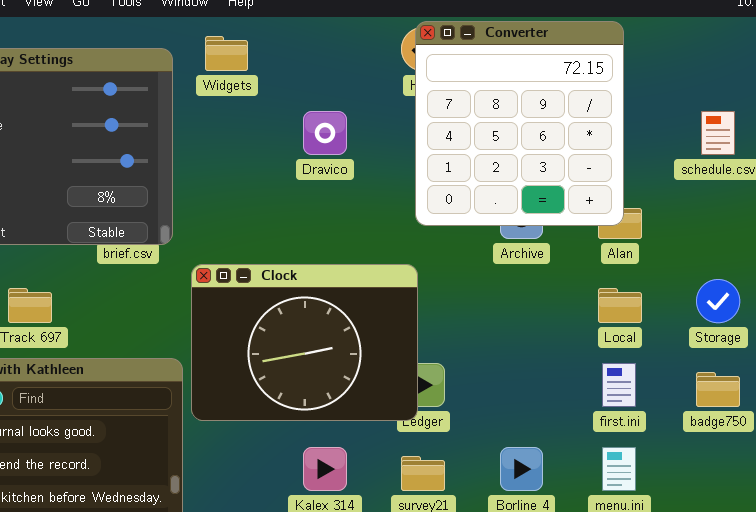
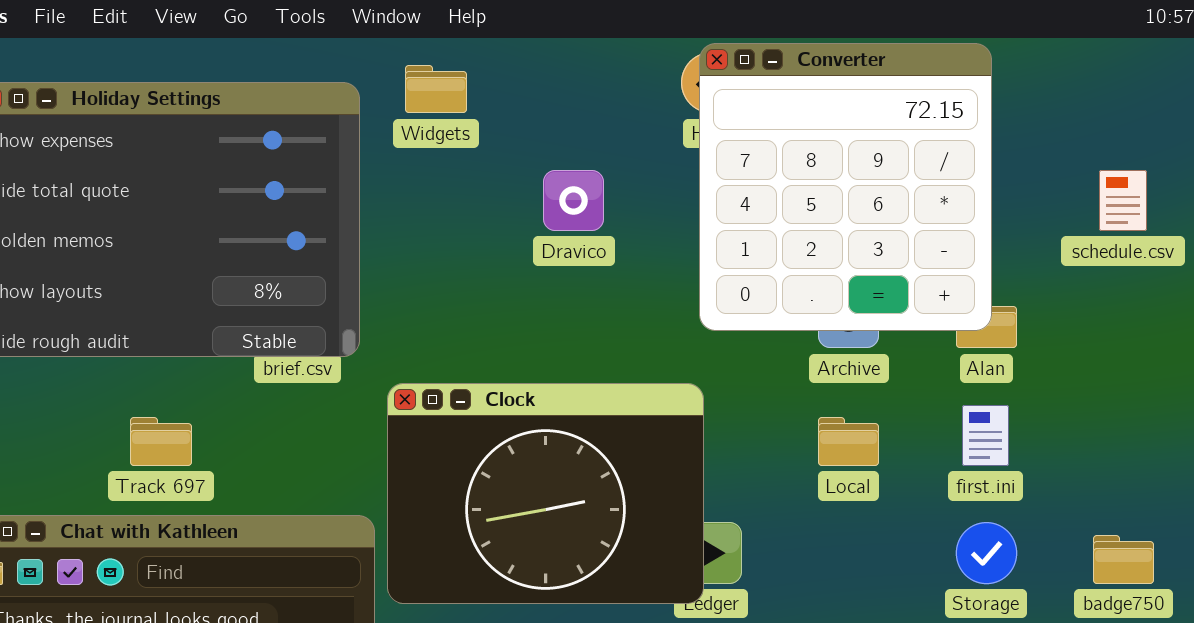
Storage: [696,279,740,323] -> [956,522,1017,584], moved
Local: [598,288,642,323] -> [818,417,879,466], moved
first.ini: [602,363,636,407] -> [962,405,1009,466], moved

